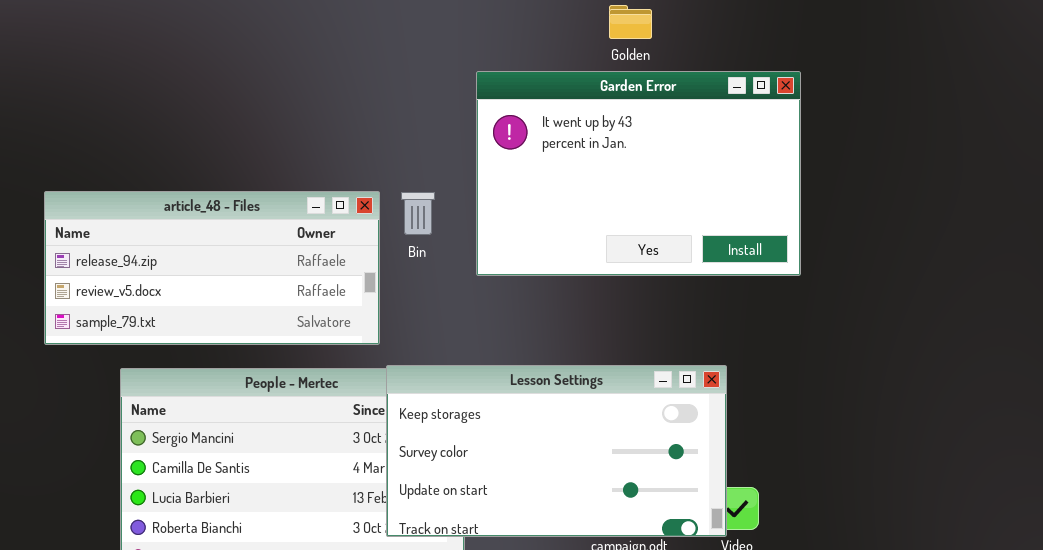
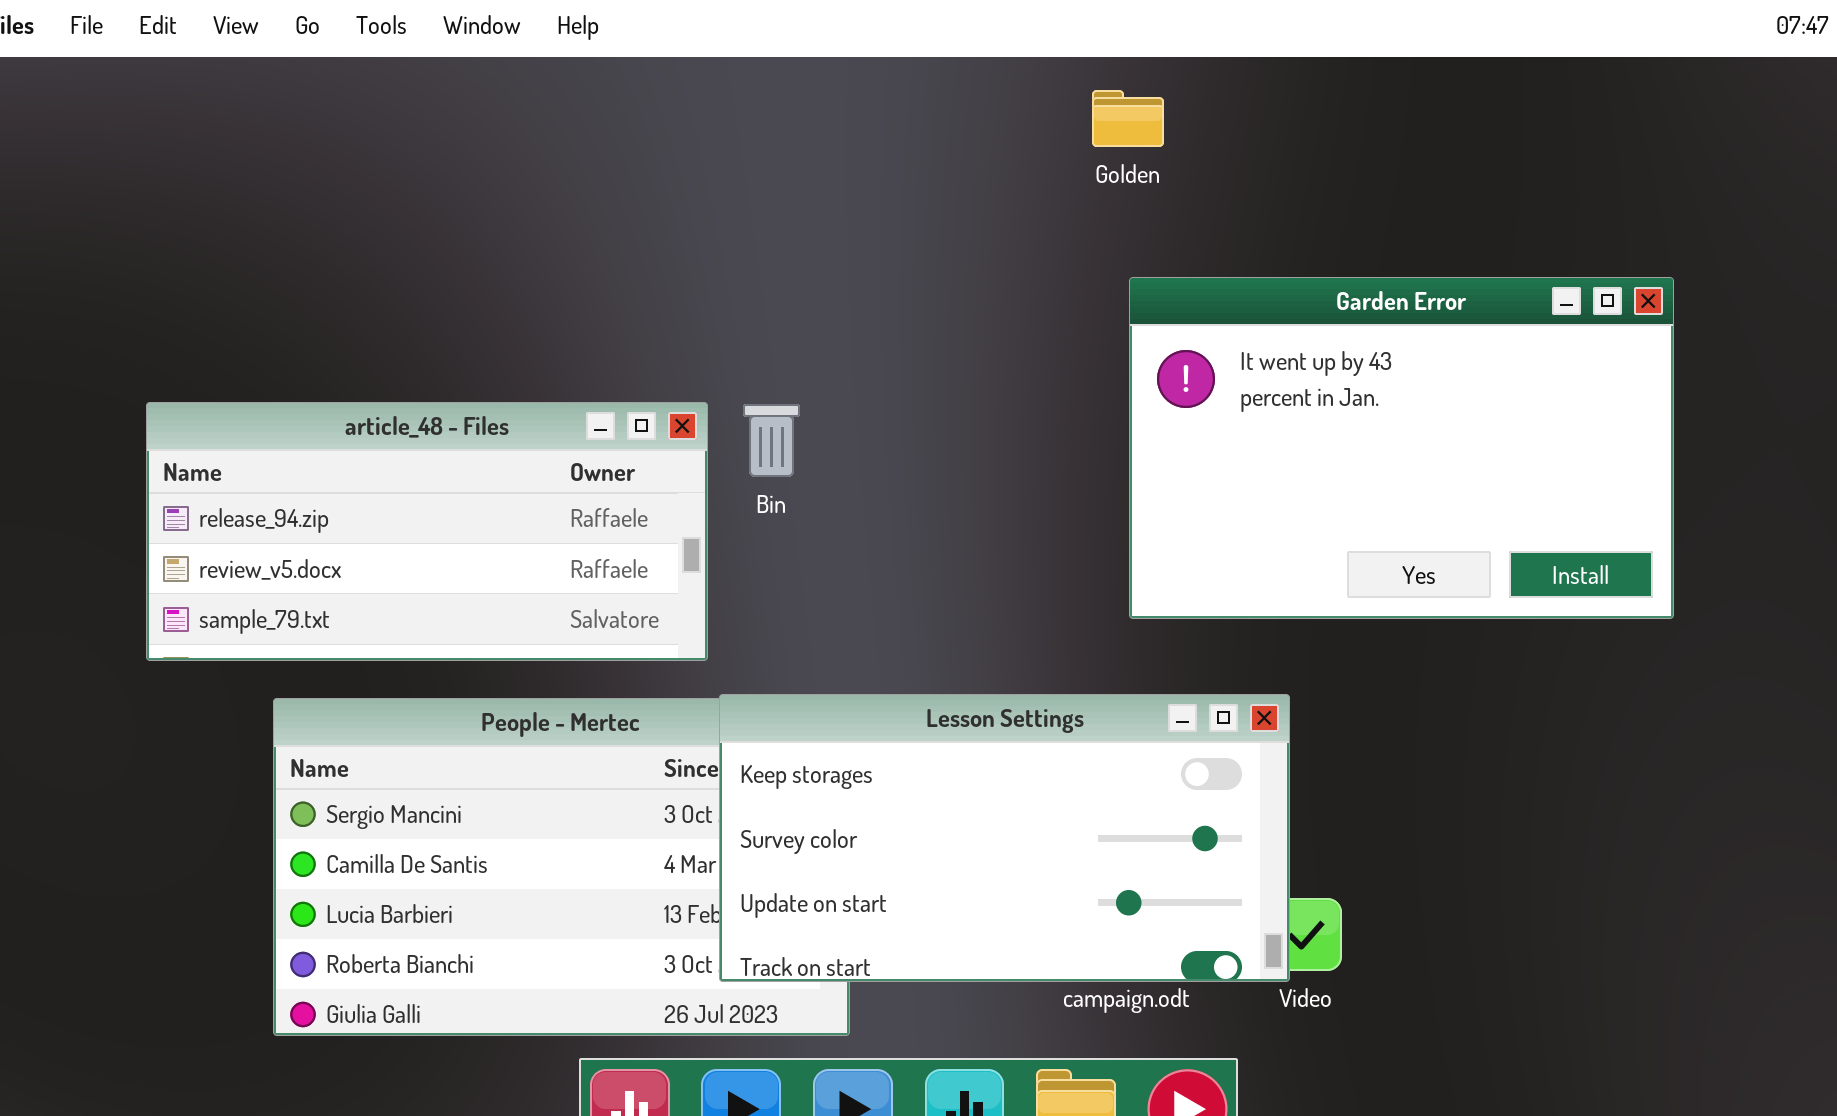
Garden Error: [476,71,801,276] -> [1129,277,1674,619], moved

